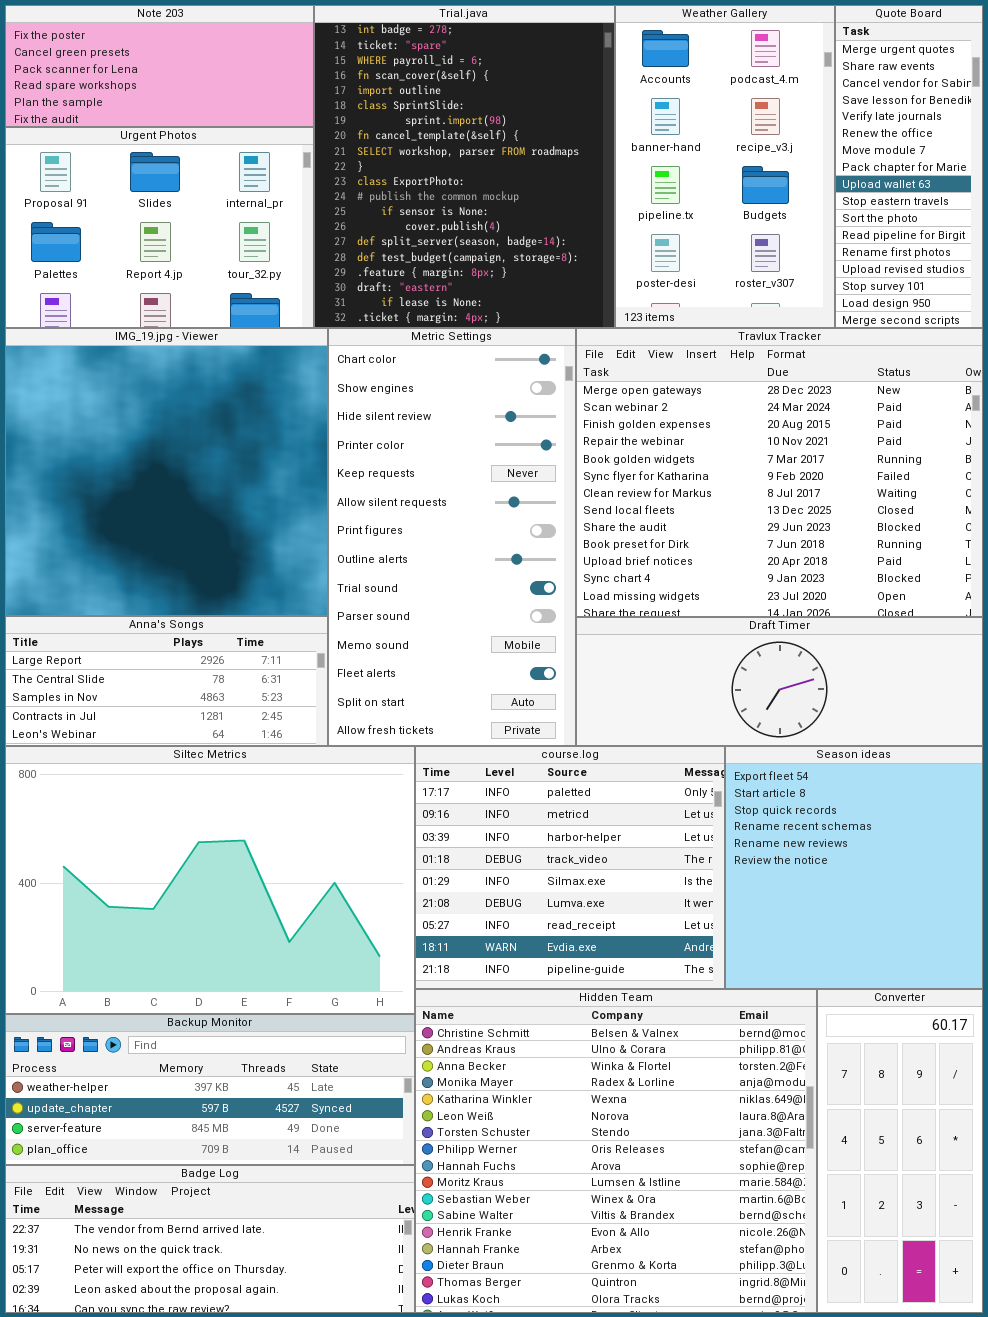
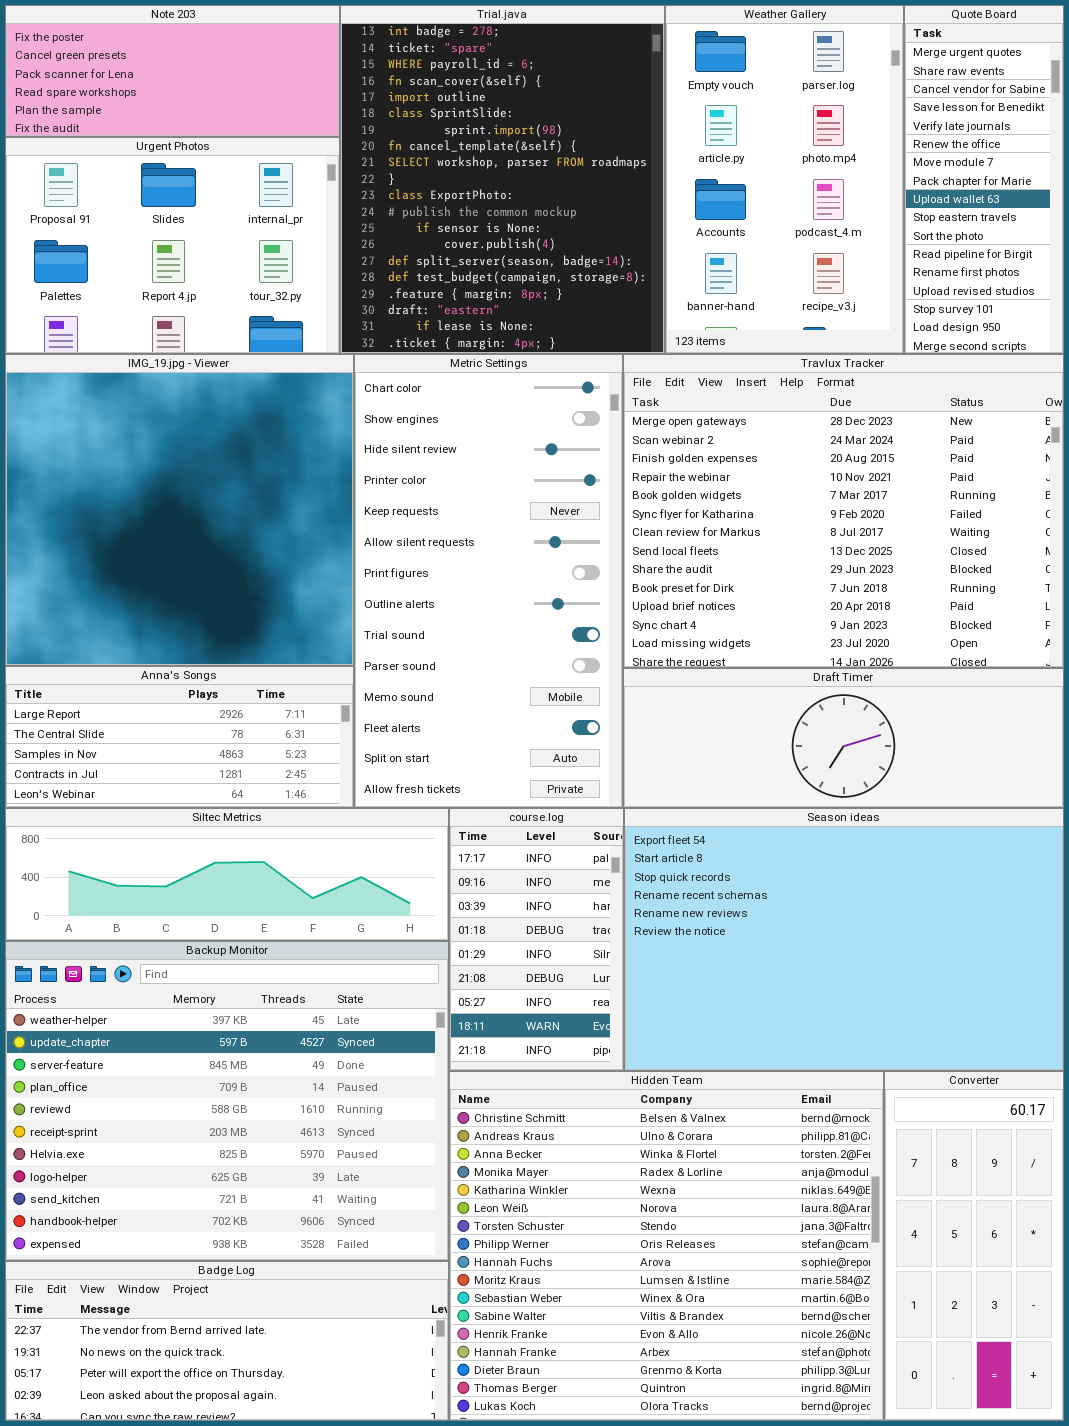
Weather Gallery: [615,5,835,328] -> [665,5,904,354], scrolled up 2 rows
Siltec Metrics: [5,746,415,1014] -> [5,808,449,941], resized
course.log: [415,746,725,989] -> [449,808,624,1071], resized
Season ideas: [725,746,983,989] -> [624,808,1064,1071], resized
Backup Monitor: [5,1014,415,1165] -> [5,941,449,1261], resized

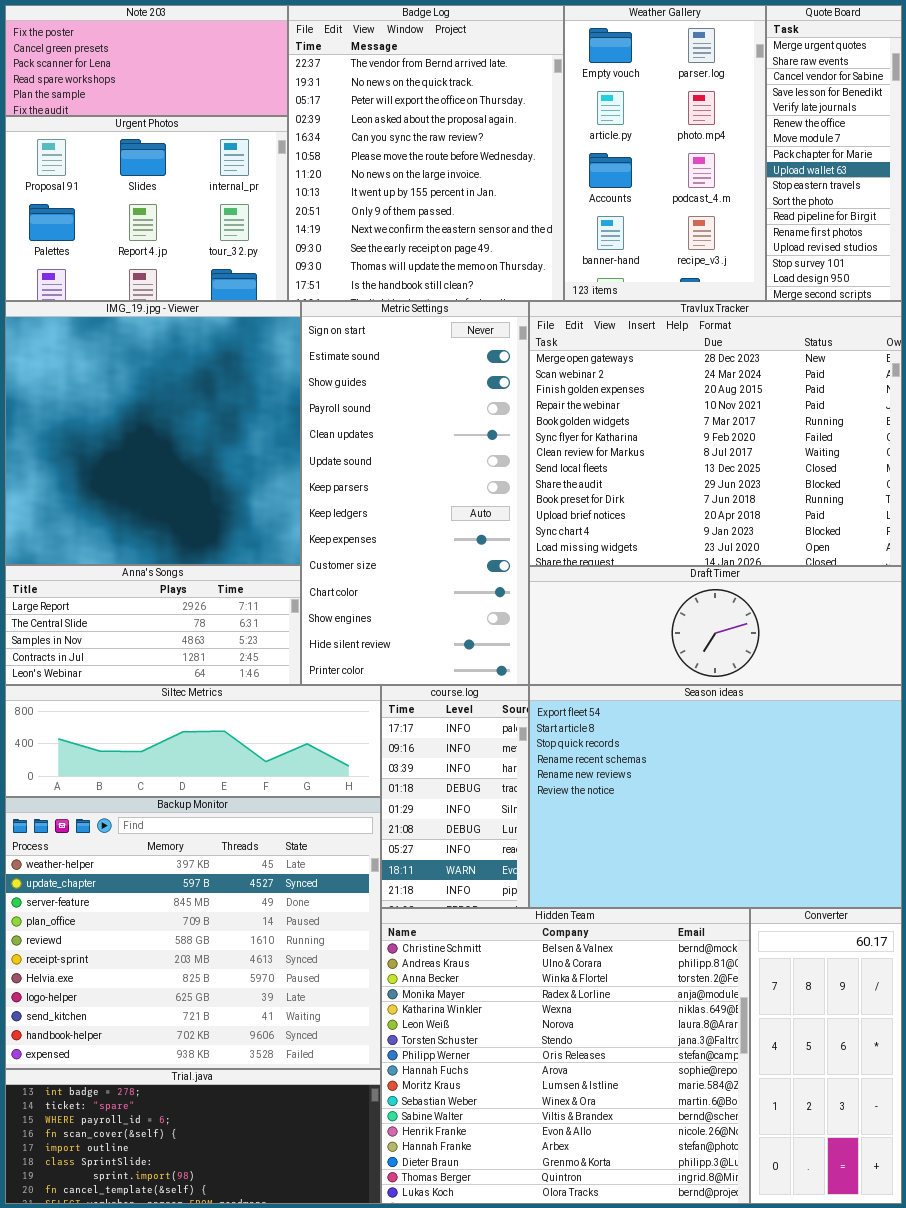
Trial.java: [340,5,665,354] -> [5,1069,381,1204], moved, resized
Metric Settings: [354,354,623,808] -> [301,301,529,685], scrolled up 10 rows
Badge Log: [5,1261,449,1421] -> [288,5,564,301], moved, resized

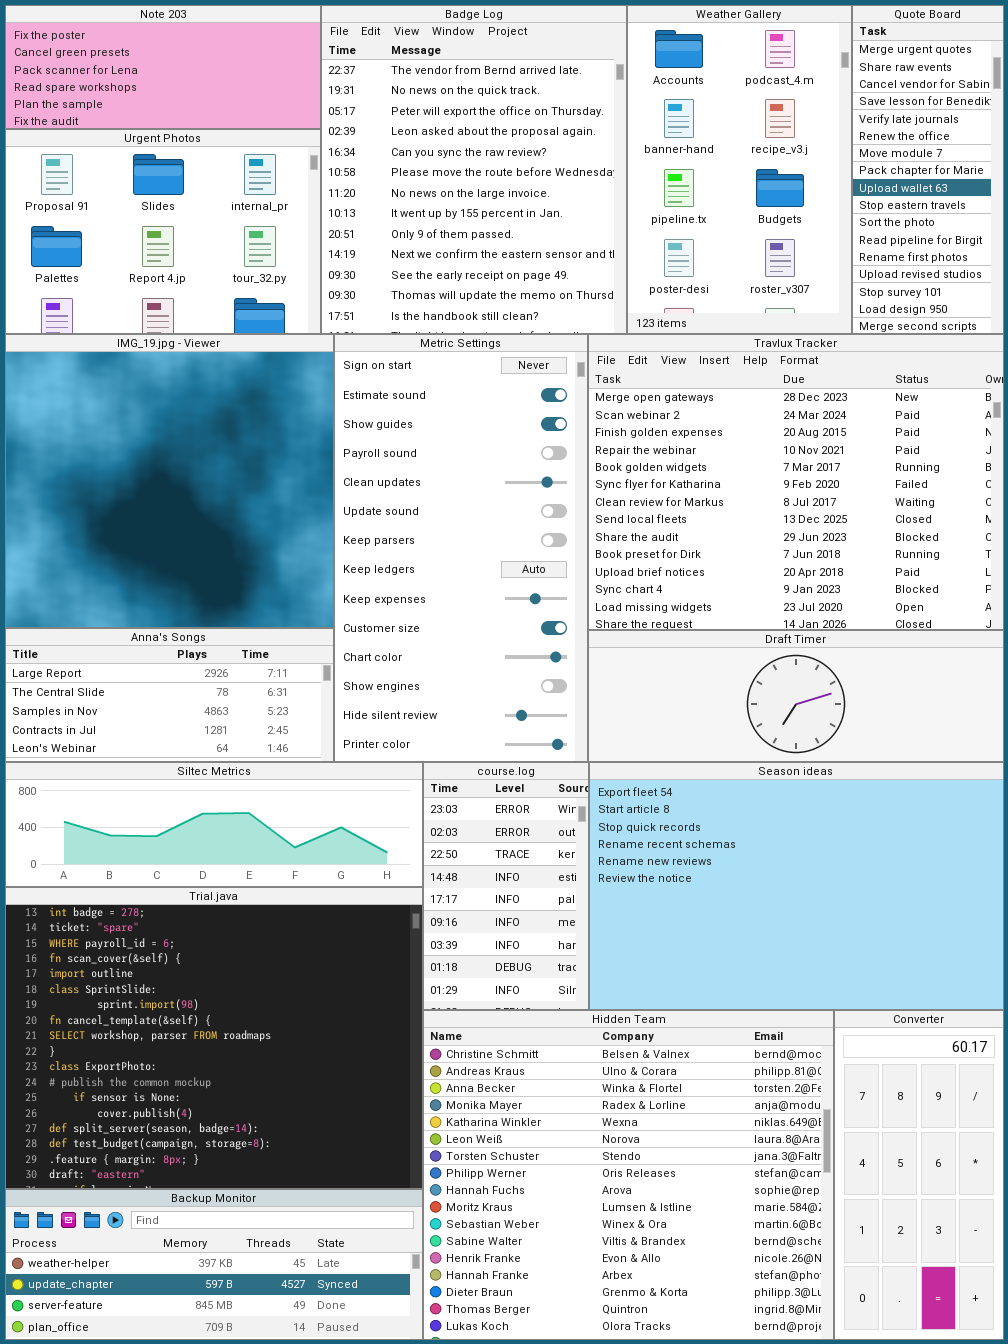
Weather Gallery: [564,5,766,301] -> [627,5,852,334], scrolled down 2 rows
course.log: [381,685,529,908] -> [423,762,589,1010], scrolled up 4 rows
Backup Monitor: [5,797,381,1069] -> [5,1189,423,1340], moved, resized
Trial.java: [5,1069,381,1204] -> [5,887,423,1189], moved, resized

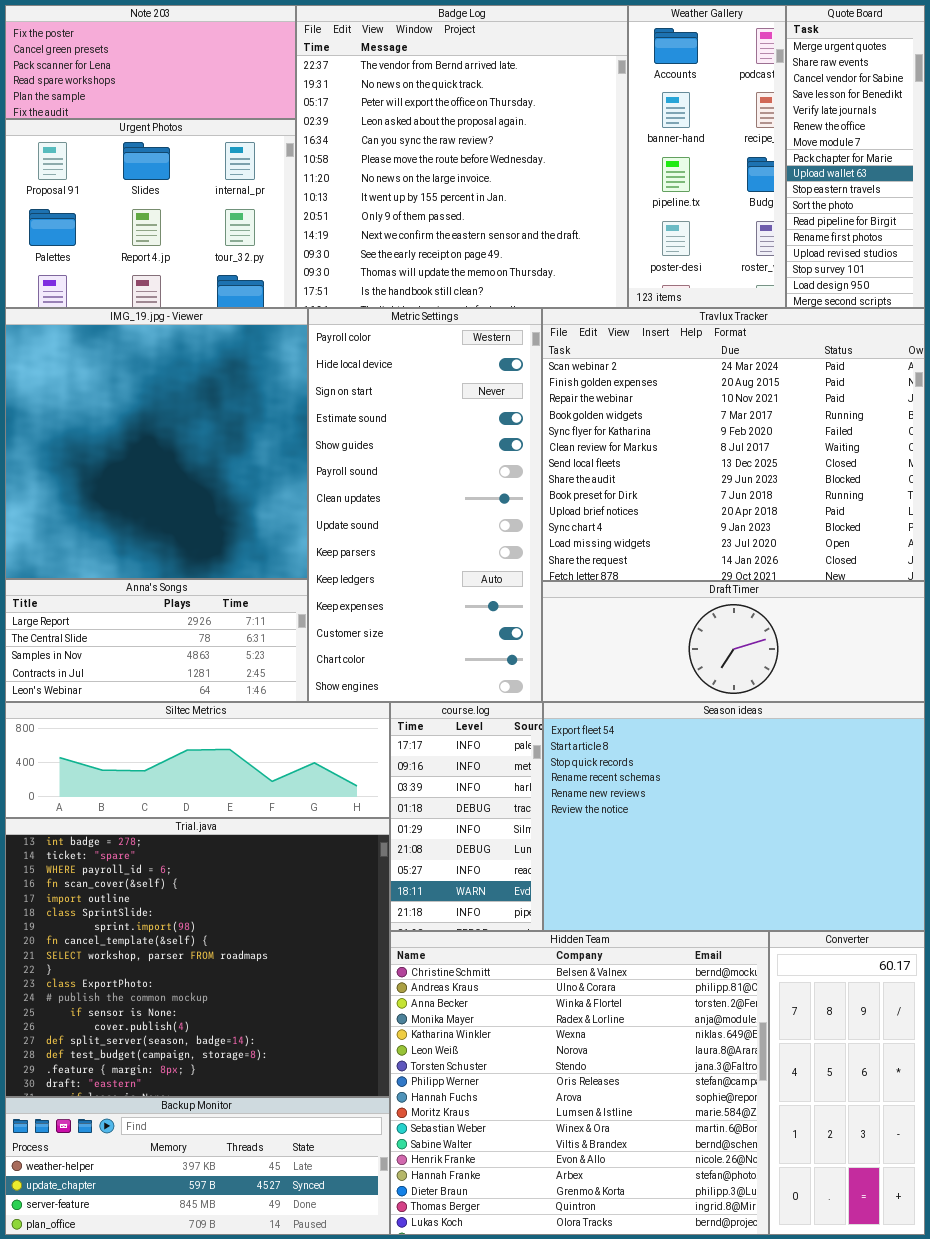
Badge Log: [321,5,627,334] -> [296,5,628,308], resized
Weather Gallery: [627,5,852,334] -> [628,5,786,308], resized
Metric Settings: [334,334,588,762] -> [308,308,542,702], scrolled up 2 rows
Travlux Tracker: [588,334,1004,630] -> [542,308,925,581], scrolled down 1 row
course.log: [423,762,589,1010] -> [390,702,543,931], scrolled down 4 rows

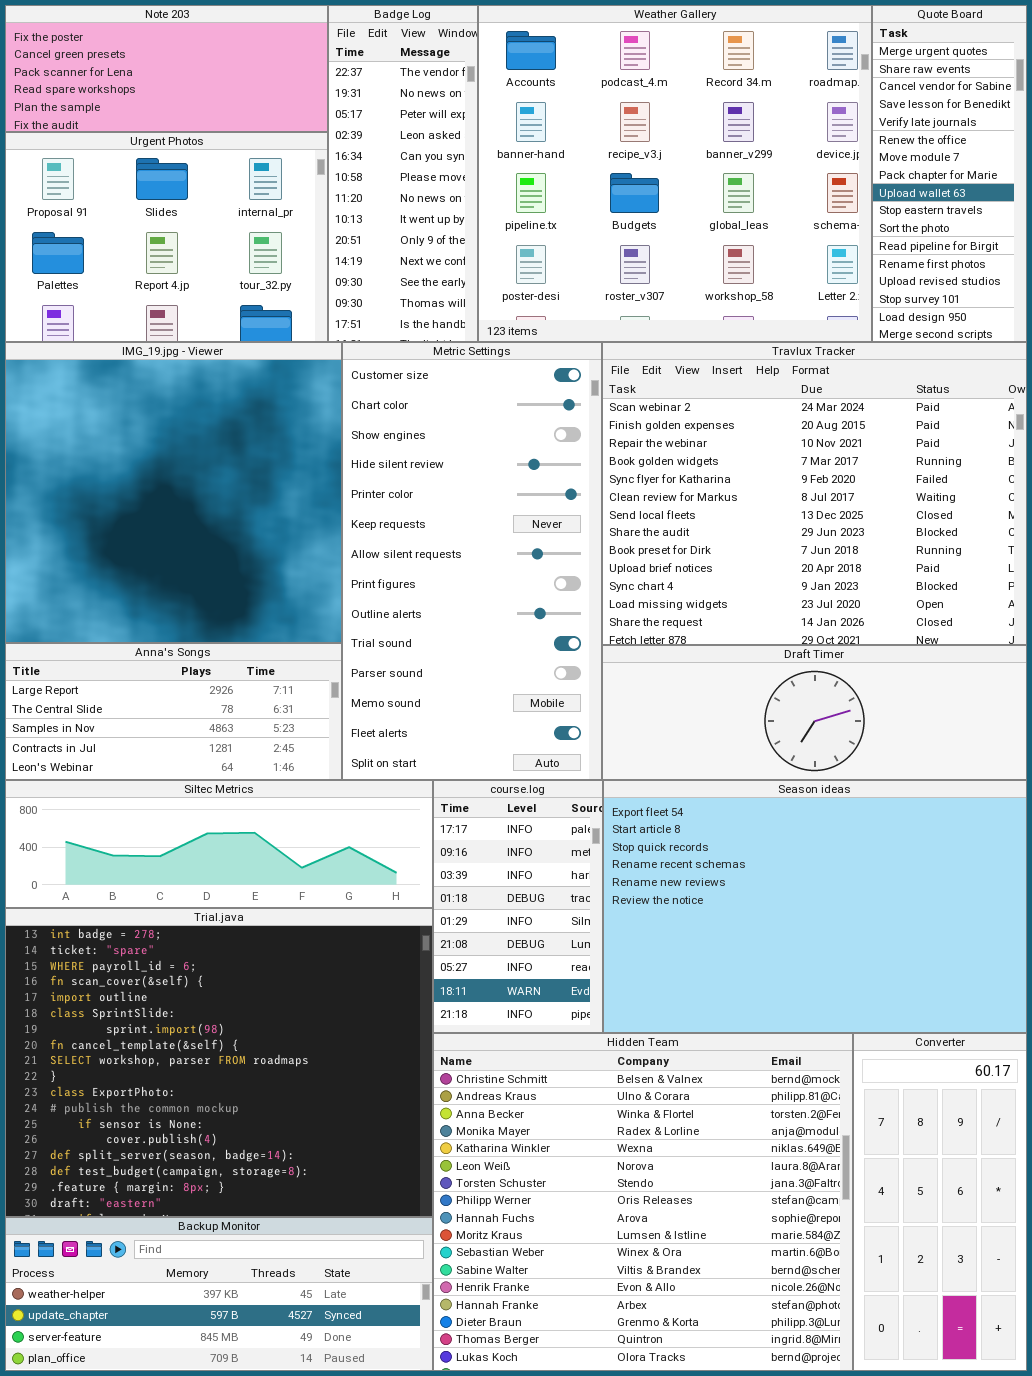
Badge Log: [296,5,628,308] -> [328,5,478,342], resized
Weather Gallery: [628,5,786,308] -> [478,5,872,342], resized
Metric Settings: [308,308,542,702] -> [342,342,602,780], scrolled down 11 rows

